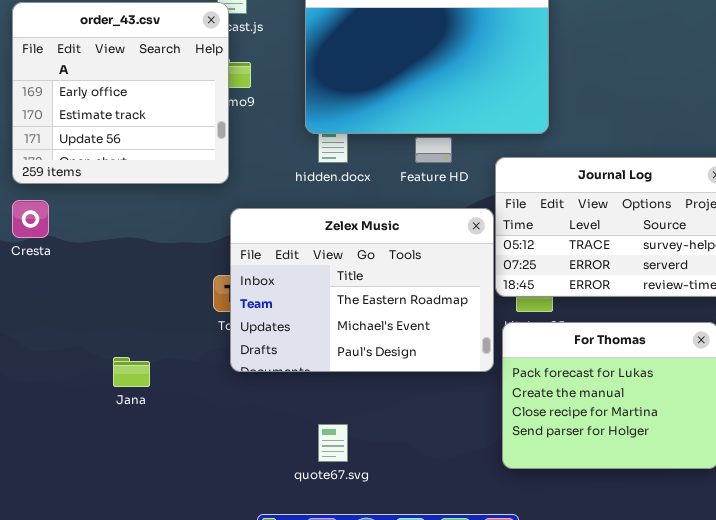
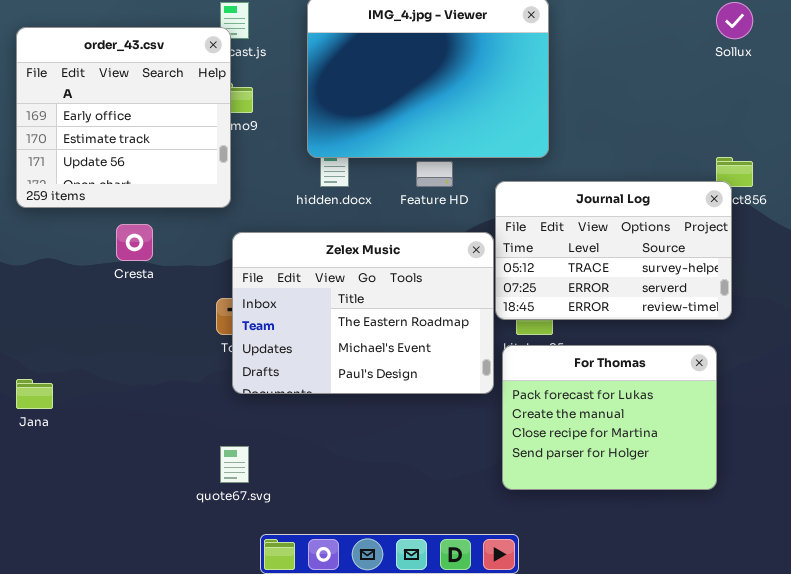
Cresta: [12,200,49,238] -> [116,224,153,261], moved
Jana: [113,357,150,387] -> [16,379,53,409], moved
quote67.svg: [318,424,348,462] -> [220,446,249,483], moved

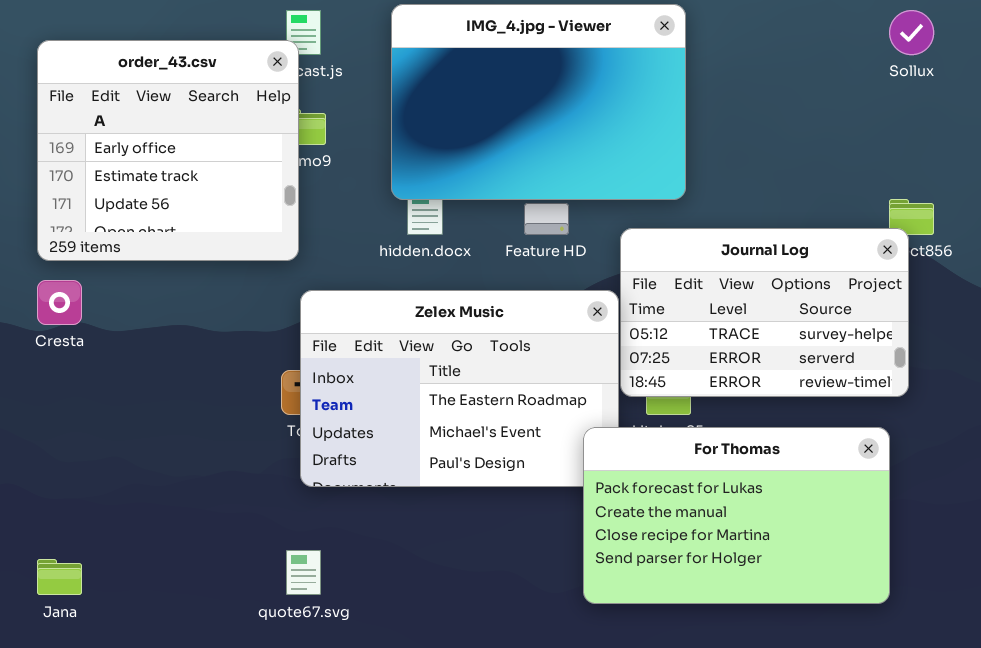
Cresta: [116,224,153,261] -> [37,280,82,325], moved
For Thomas: [502,345,717,490] -> [583,427,890,604], resized
Jana: [16,379,53,409] -> [37,559,82,595], moved

